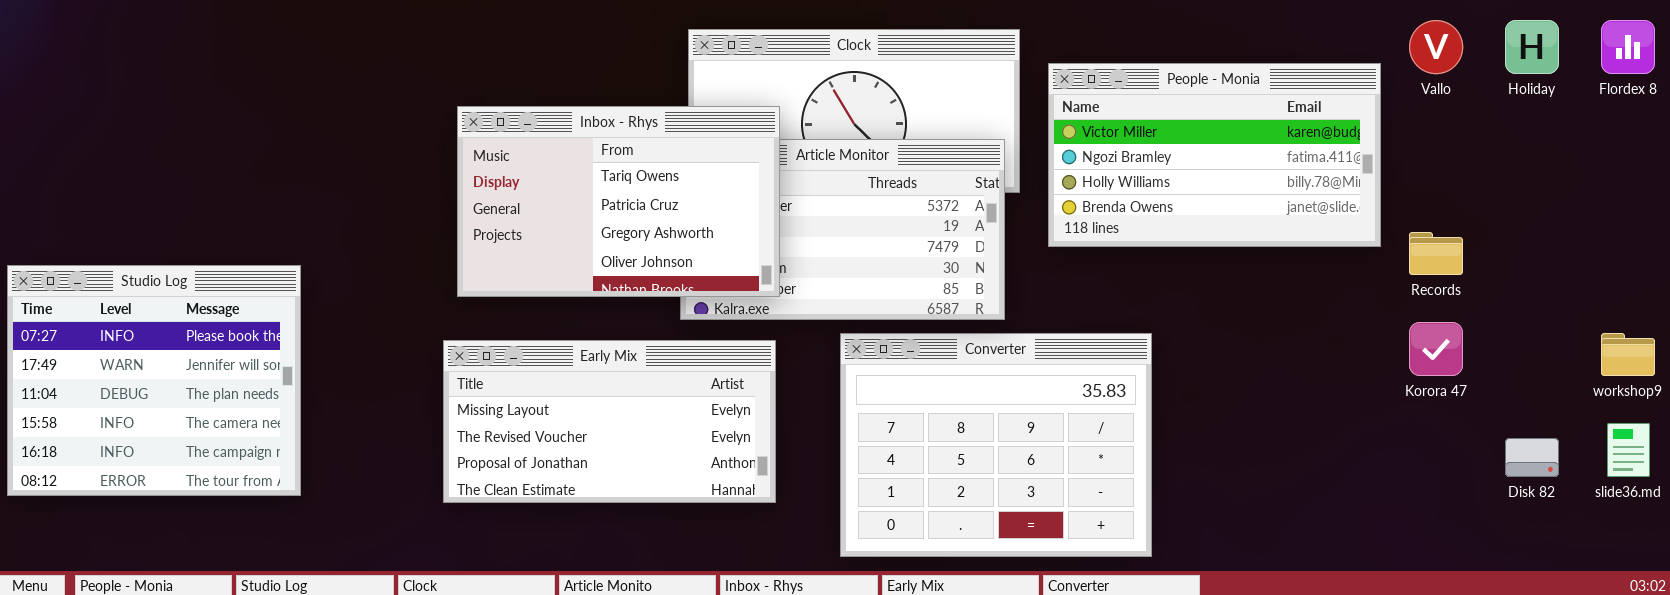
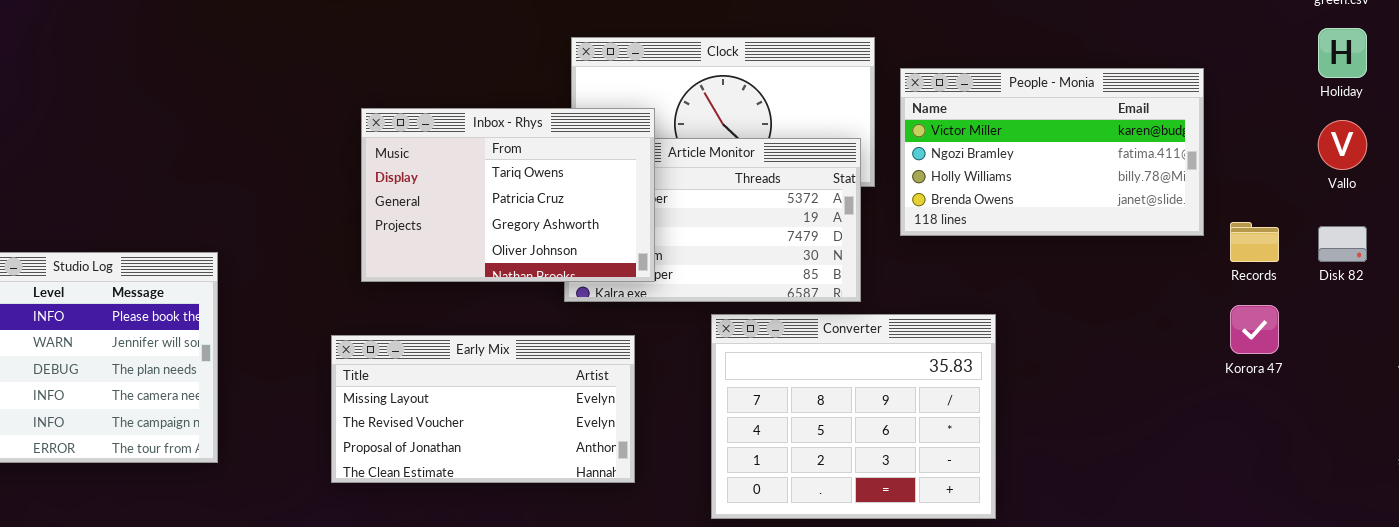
Vallo: [1409,20,1463,74] -> [1318,120,1367,170], moved
Early Mix: [443,340,776,503] -> [331,335,635,483], moved
Disk 82: [1505,438,1559,477] -> [1318,226,1367,262], moved

